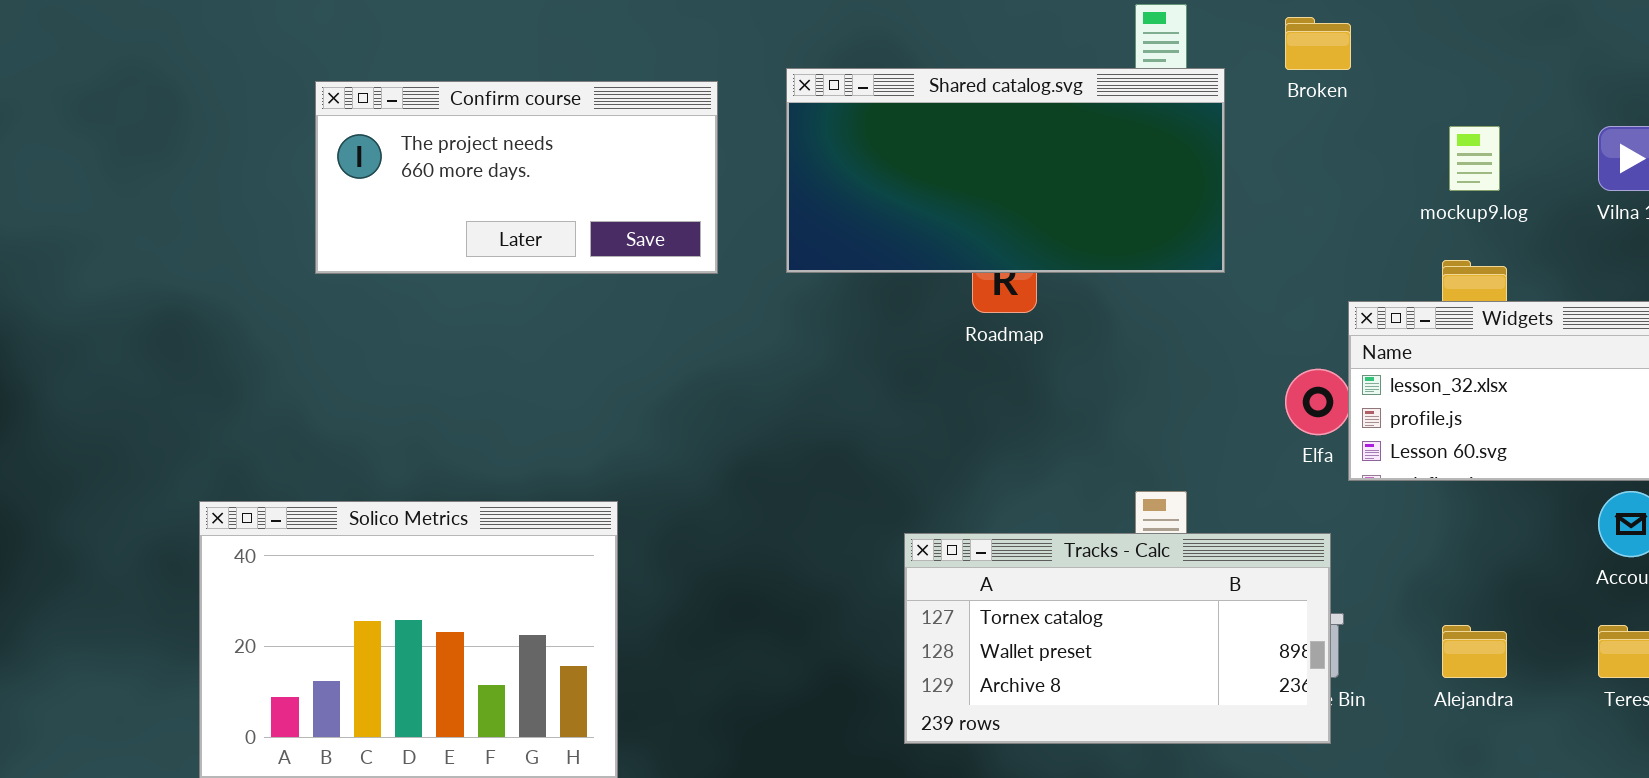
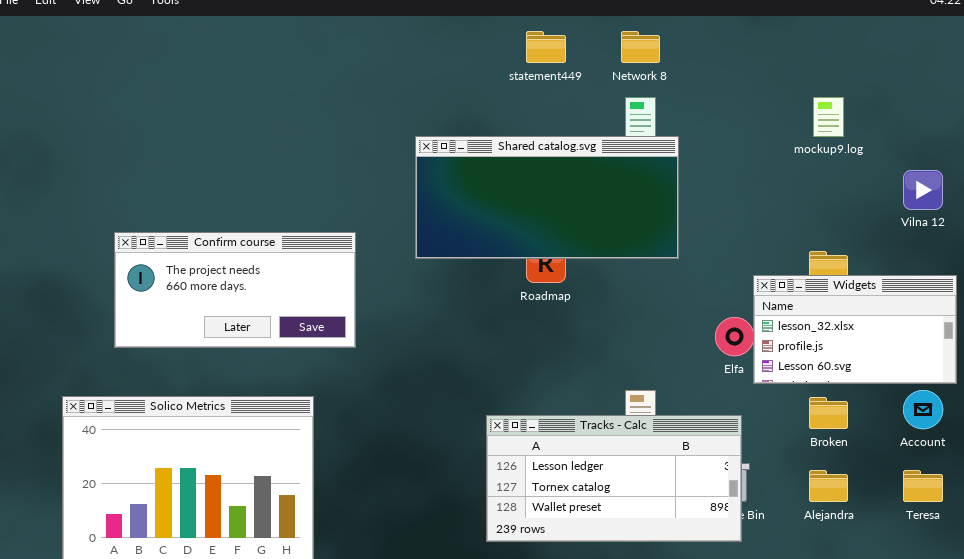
Broken: [1285,17,1351,70] -> [809,397,848,429], moved
Confirm course: [315,81,718,274] -> [114,232,356,348], moved
mockup9.log: [1449,126,1500,191] -> [813,97,844,137], moved
Tracks - Calc: [904,533,1331,744] -> [486,415,742,542], scrolled up 1 row

